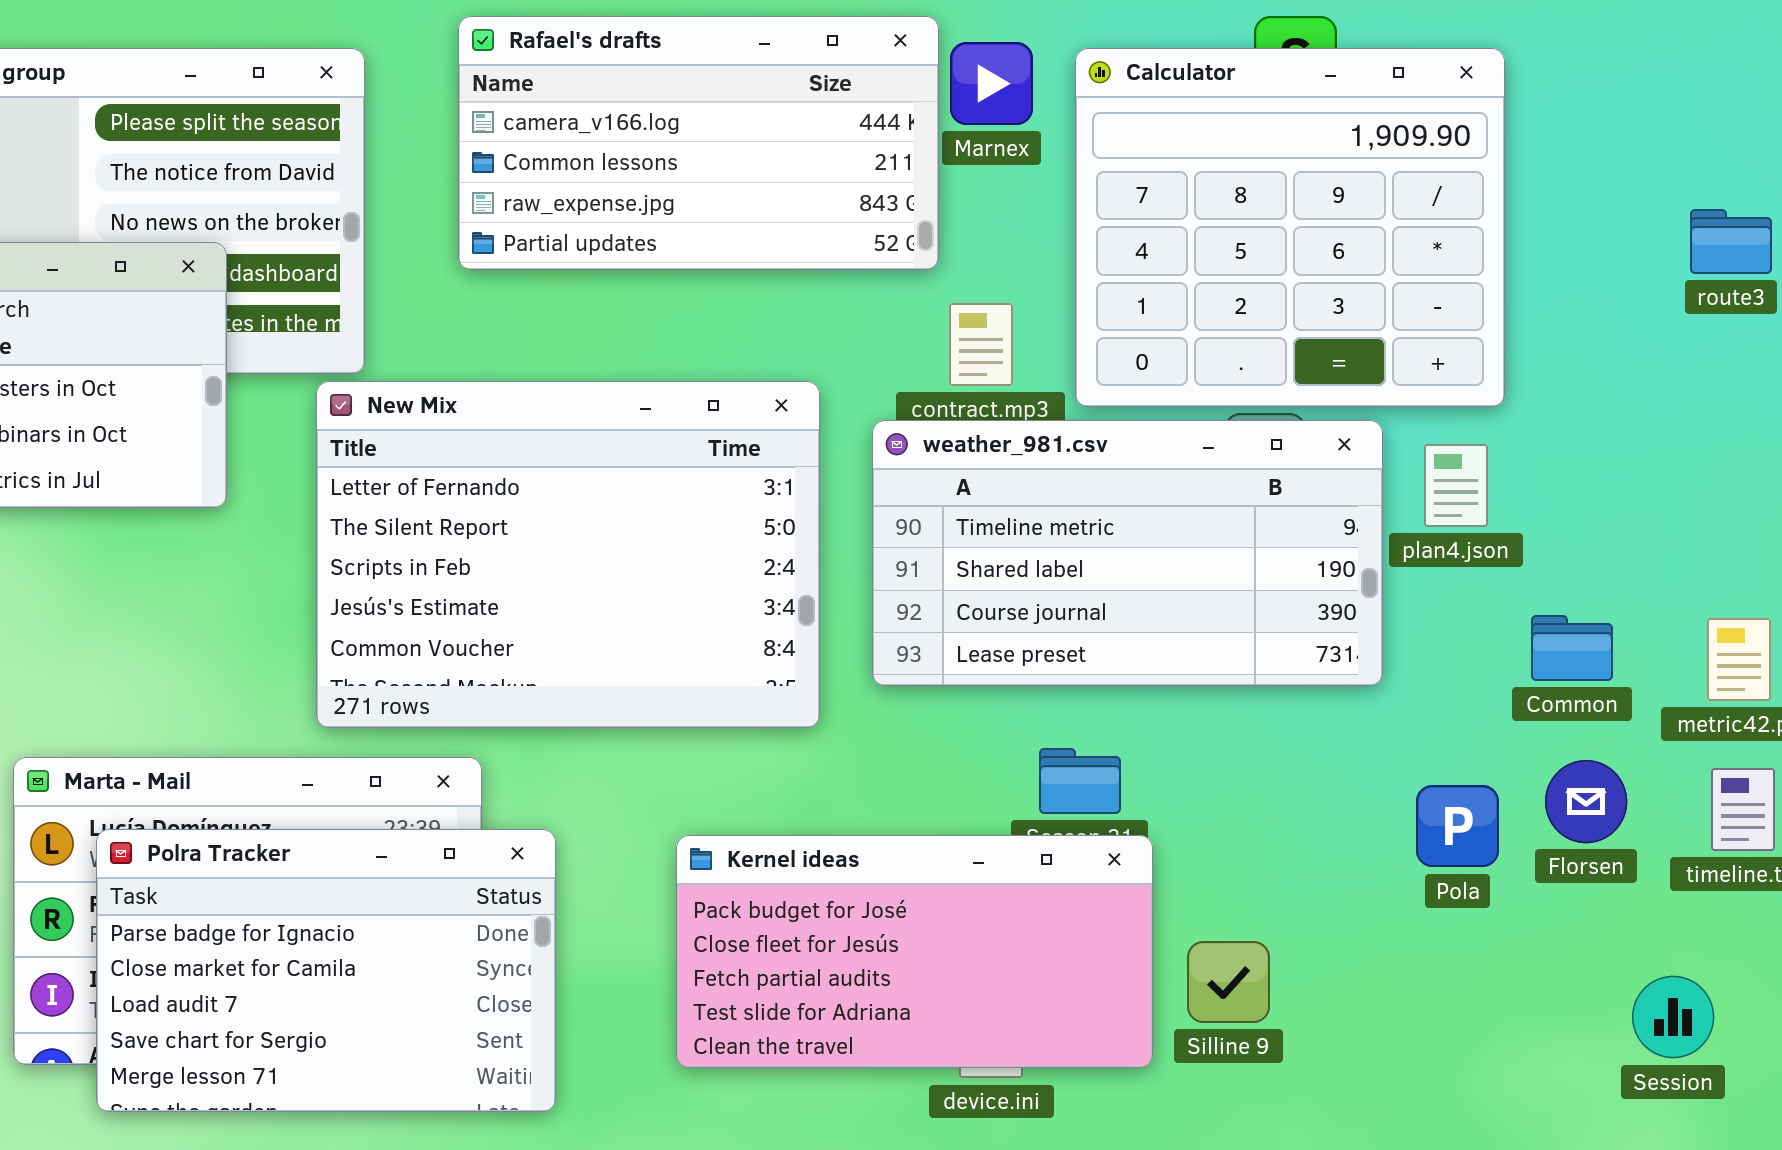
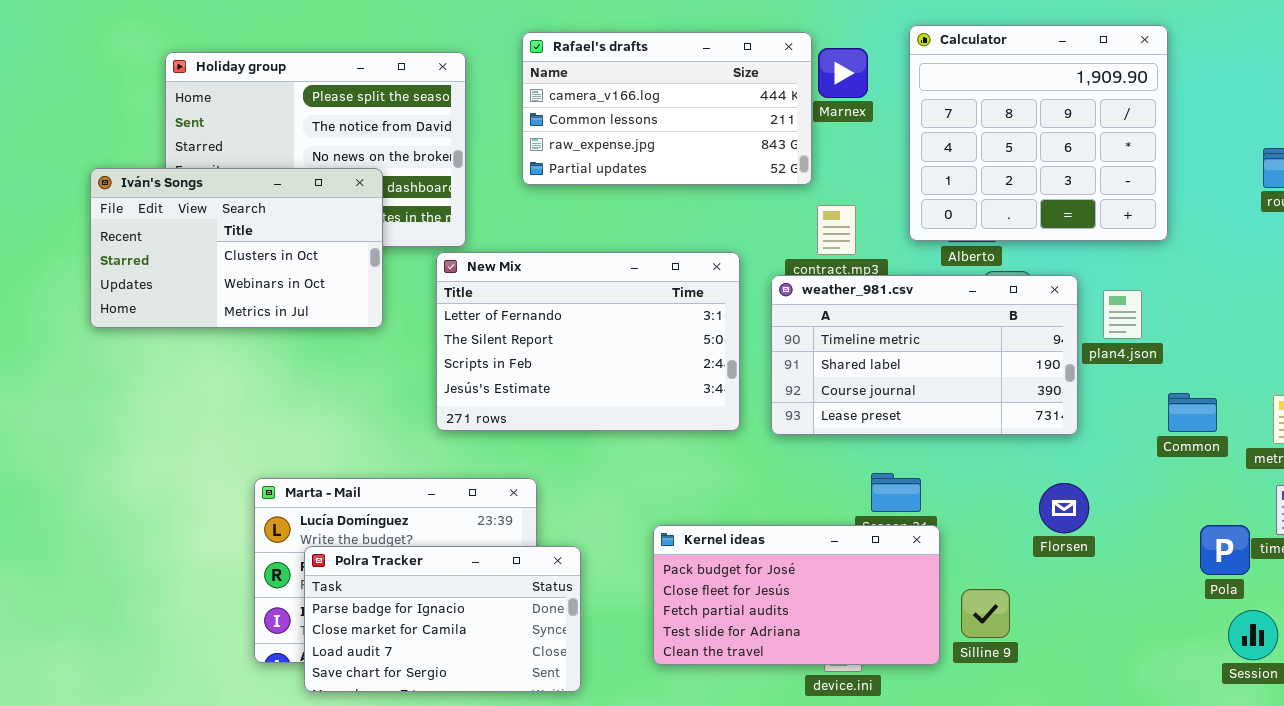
Calculator: [1075,48,1505,407] -> [909,25,1168,241], moved
New Mix: [316,381,820,728] -> [436,252,740,431], resized
Florsen: [1545,760,1627,843] -> [1039,483,1089,533], moved
Pola: [1416,785,1499,867] -> [1200,525,1250,575], moved
Polra Tracker: [96,829,556,1112] -> [304,546,581,692], resized

